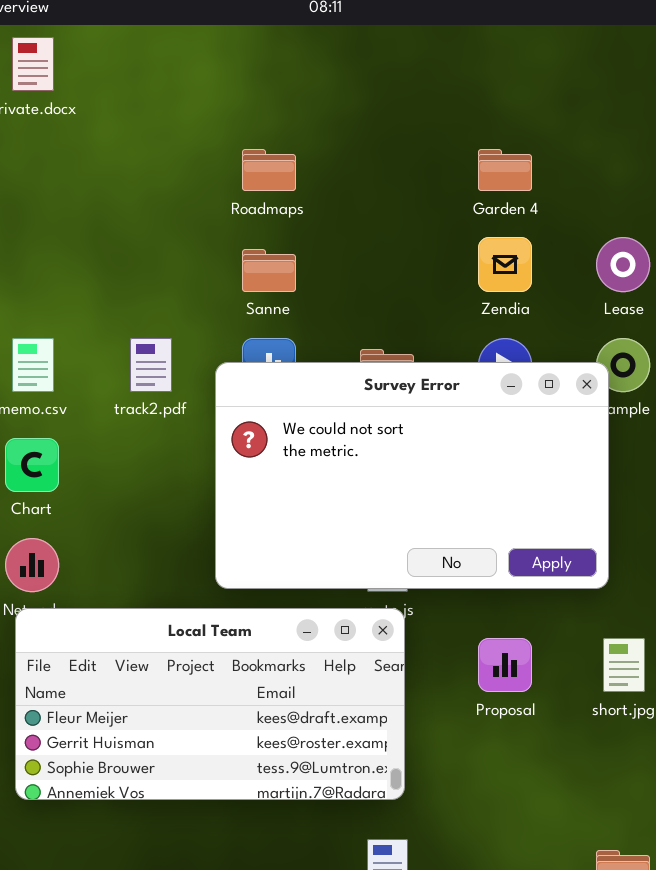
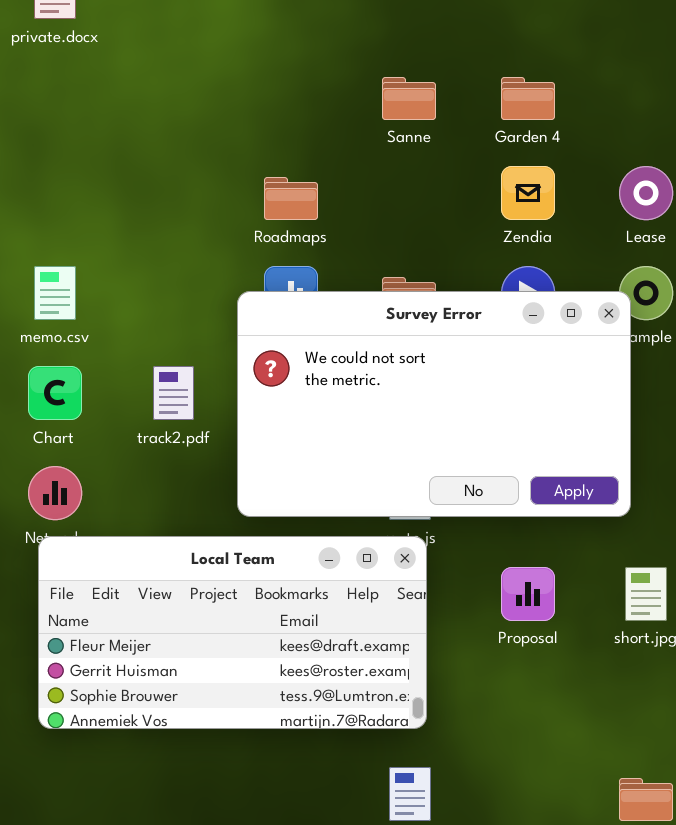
Roadmaps: [242,149,296,191] -> [264,177,318,220], moved
Sanne: [242,249,296,292] -> [382,77,436,120], moved
track2.pdf: [130,338,172,392] -> [153,366,194,420], moved

